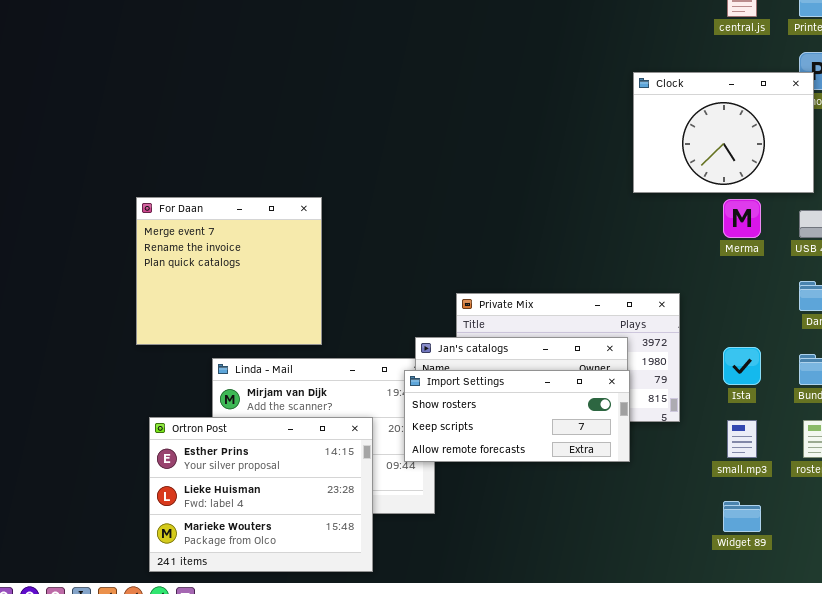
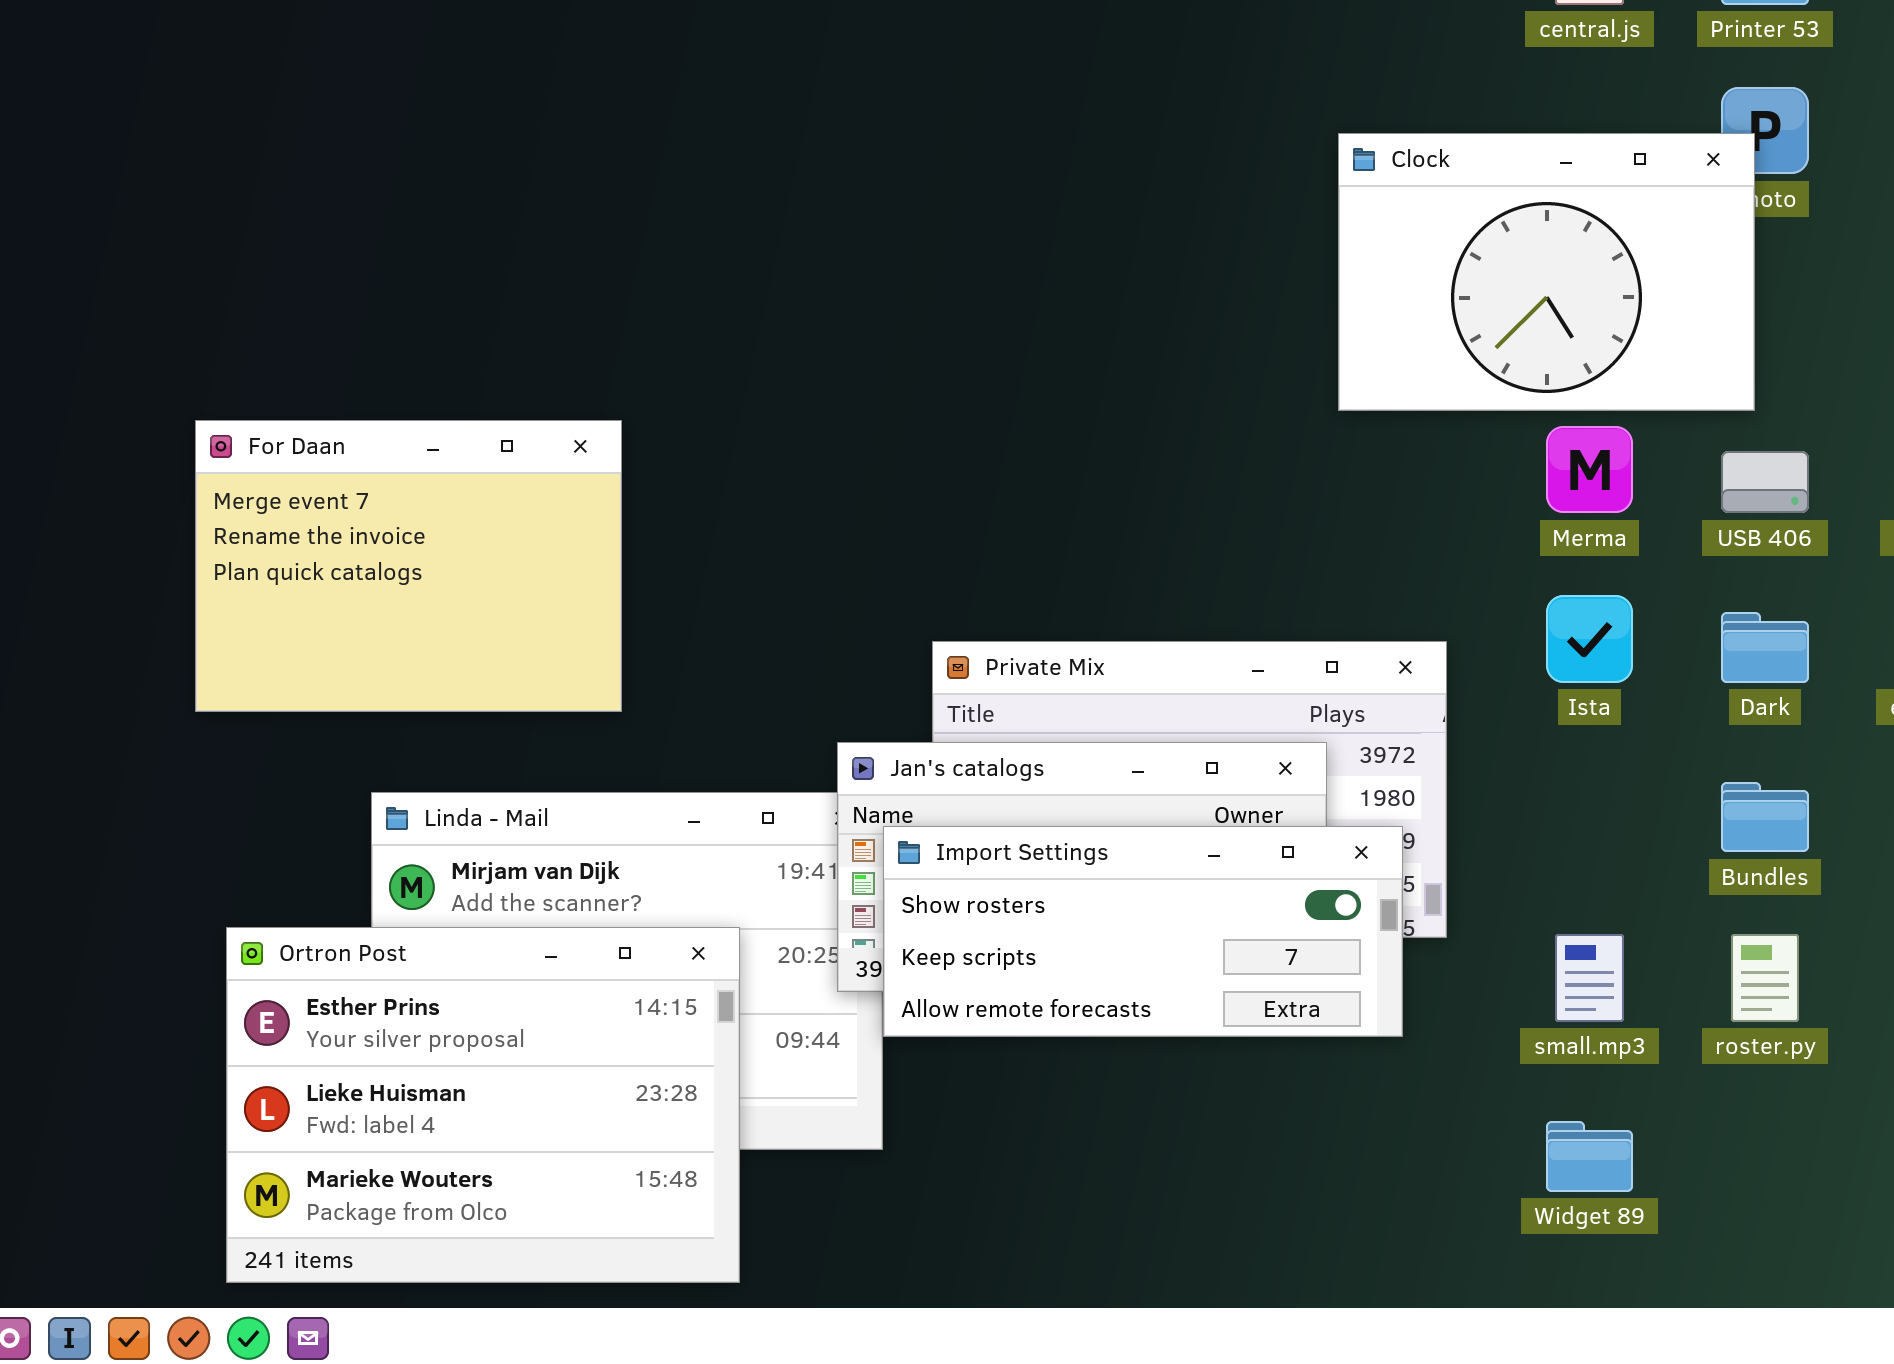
For Daan: [136,197,322,345] -> [195,420,622,712], resized
Ista: [723,347,761,385] -> [1546,595,1633,683], moved
Import Settings: [404,370,630,462] -> [883,826,1403,1037], moved

